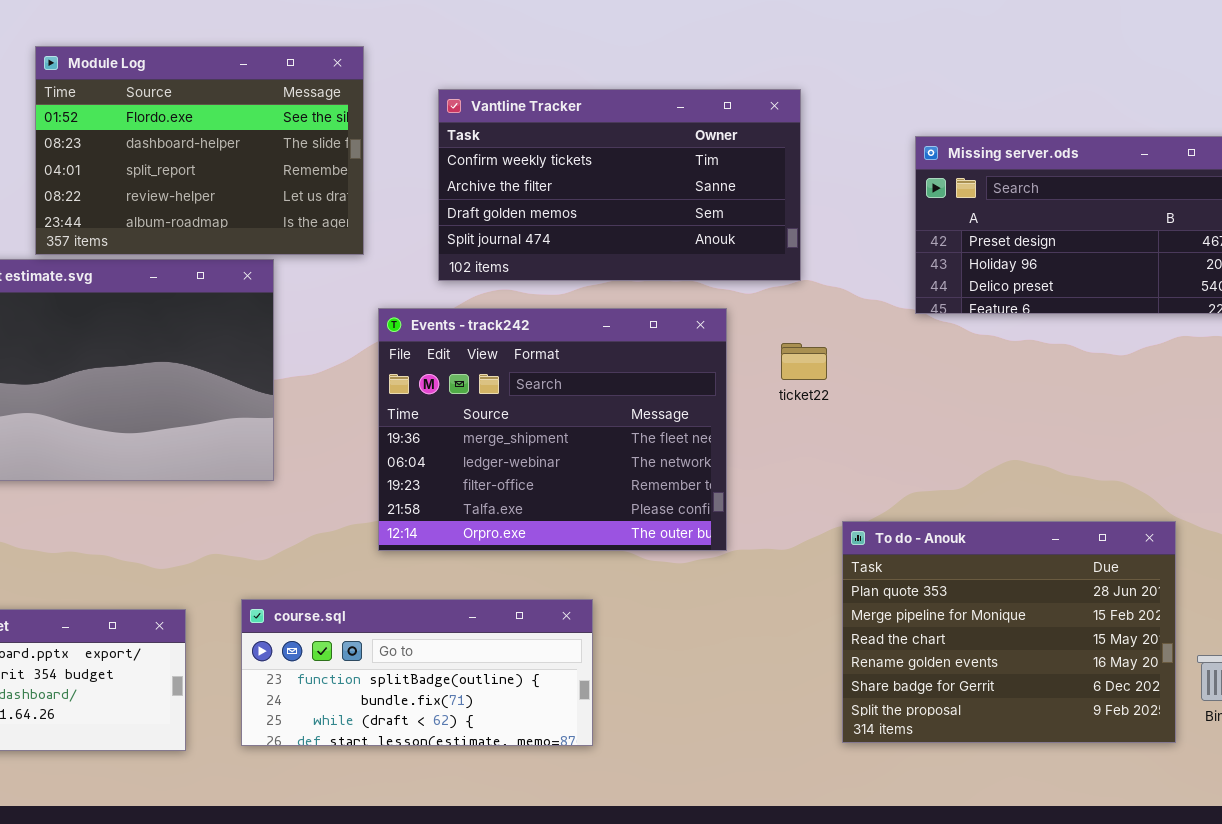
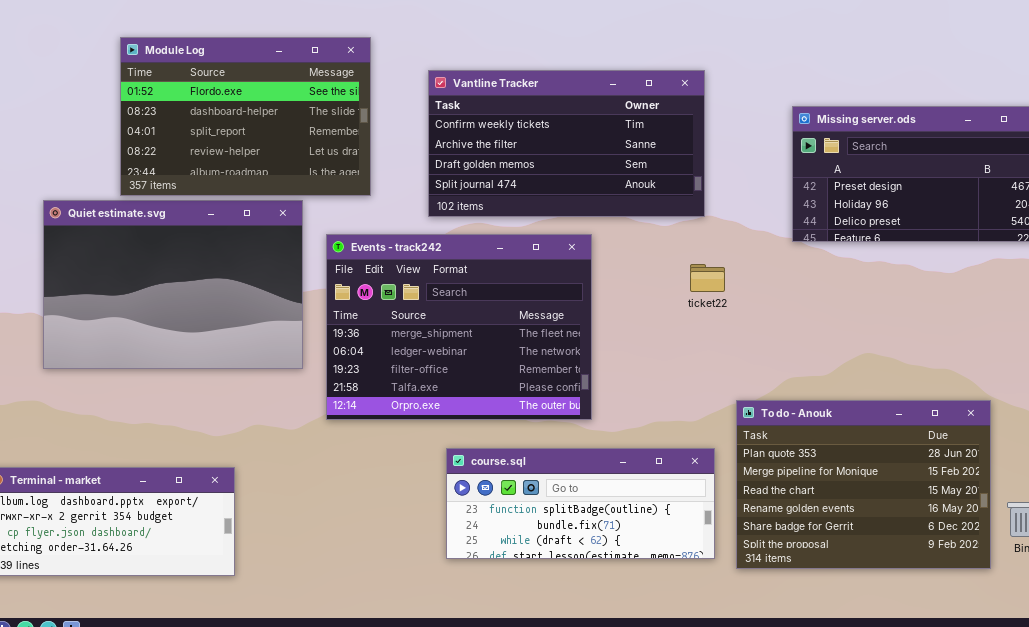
Events - track242: [378,308,727,551] -> [326,234,592,420], moved
course.sql: [241,599,593,746] -> [446,448,715,559], moved

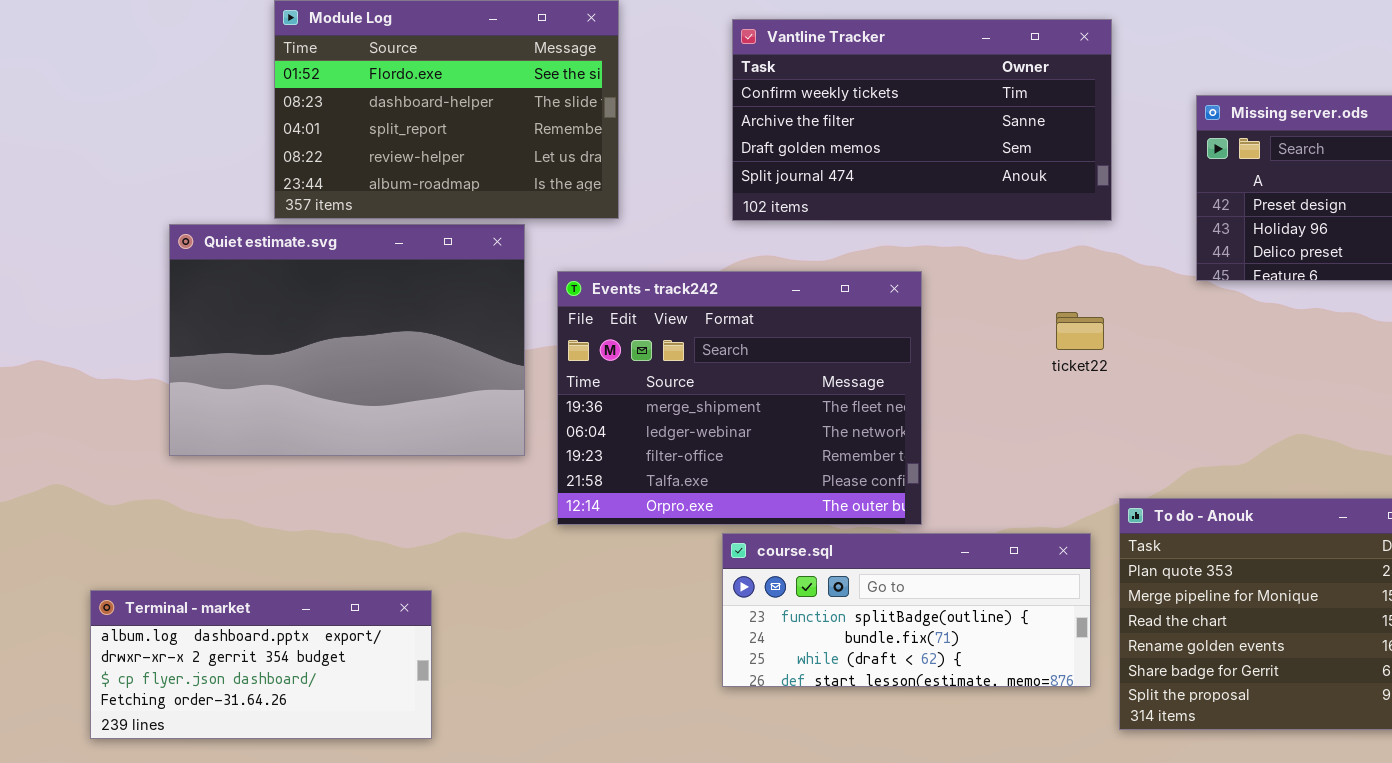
Vantline Tracker: [428,70,705,217] -> [732,19,1112,221], moved
course.sql: [446,448,715,559] -> [722,533,1091,687], moved

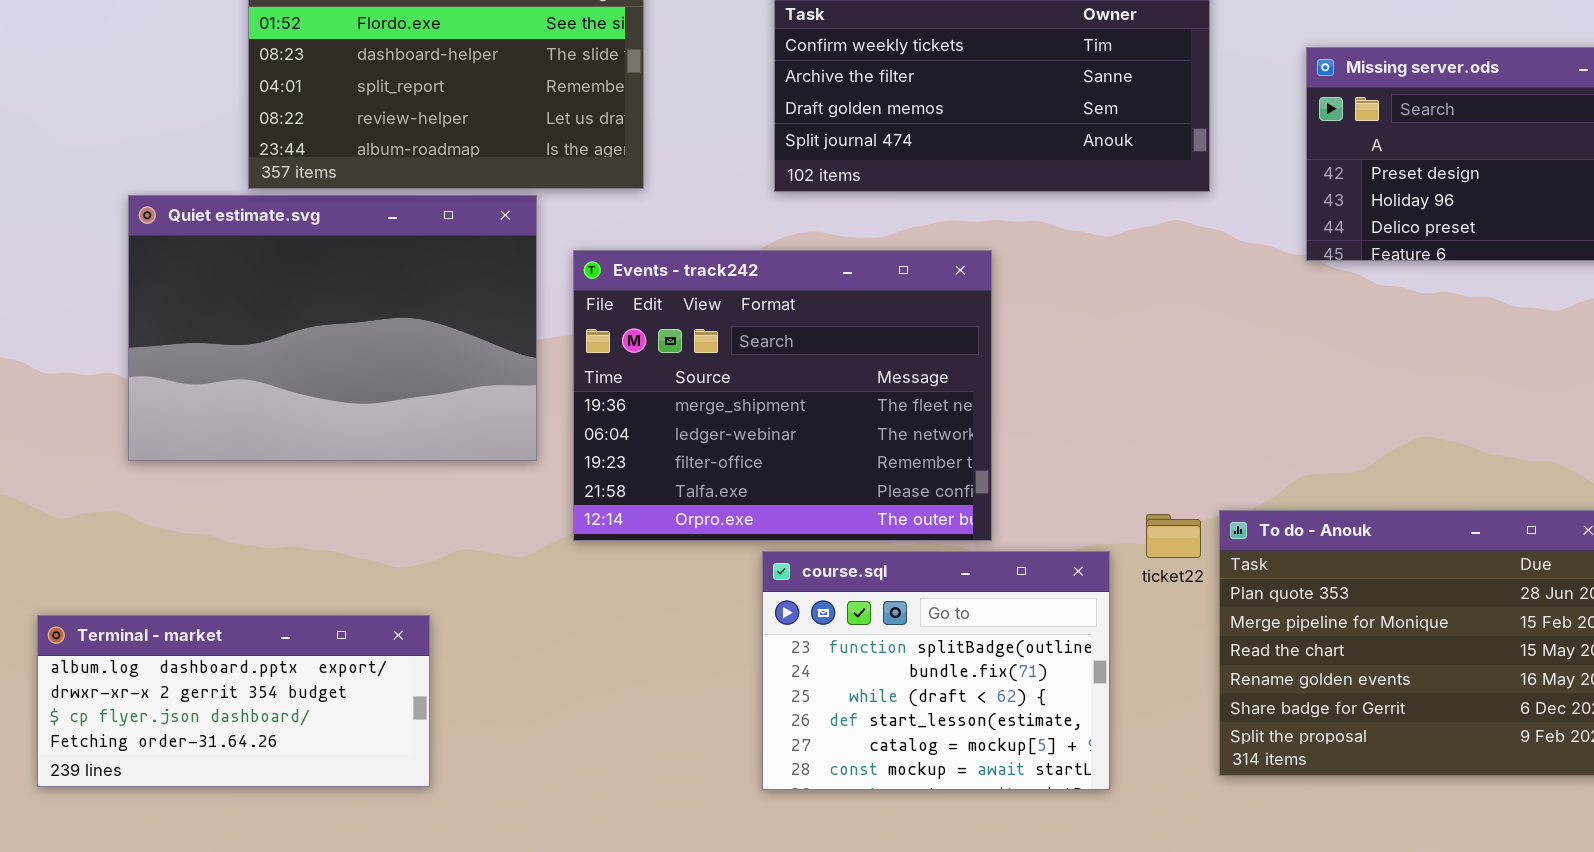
ticket22: [1056,312,1104,350] -> [1146,514,1201,558], moved
course.sql: [722,533,1091,687] -> [762,551,1110,790], resized

